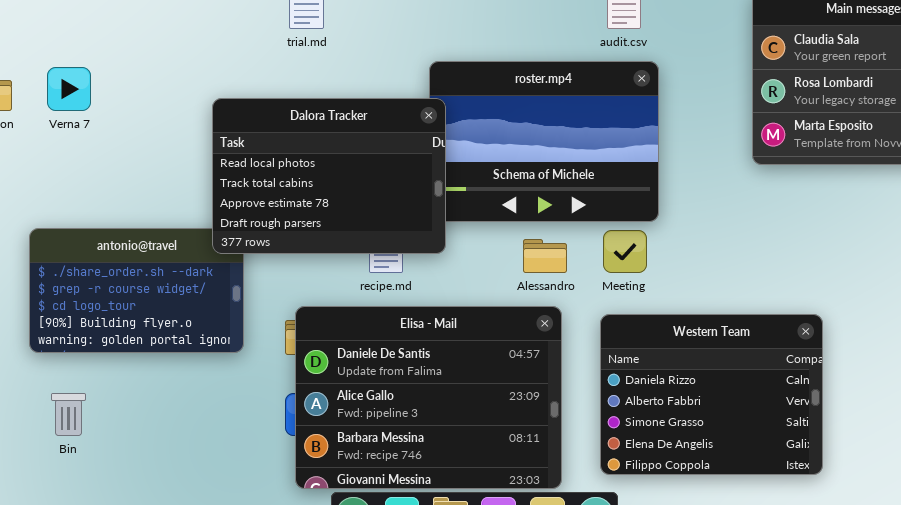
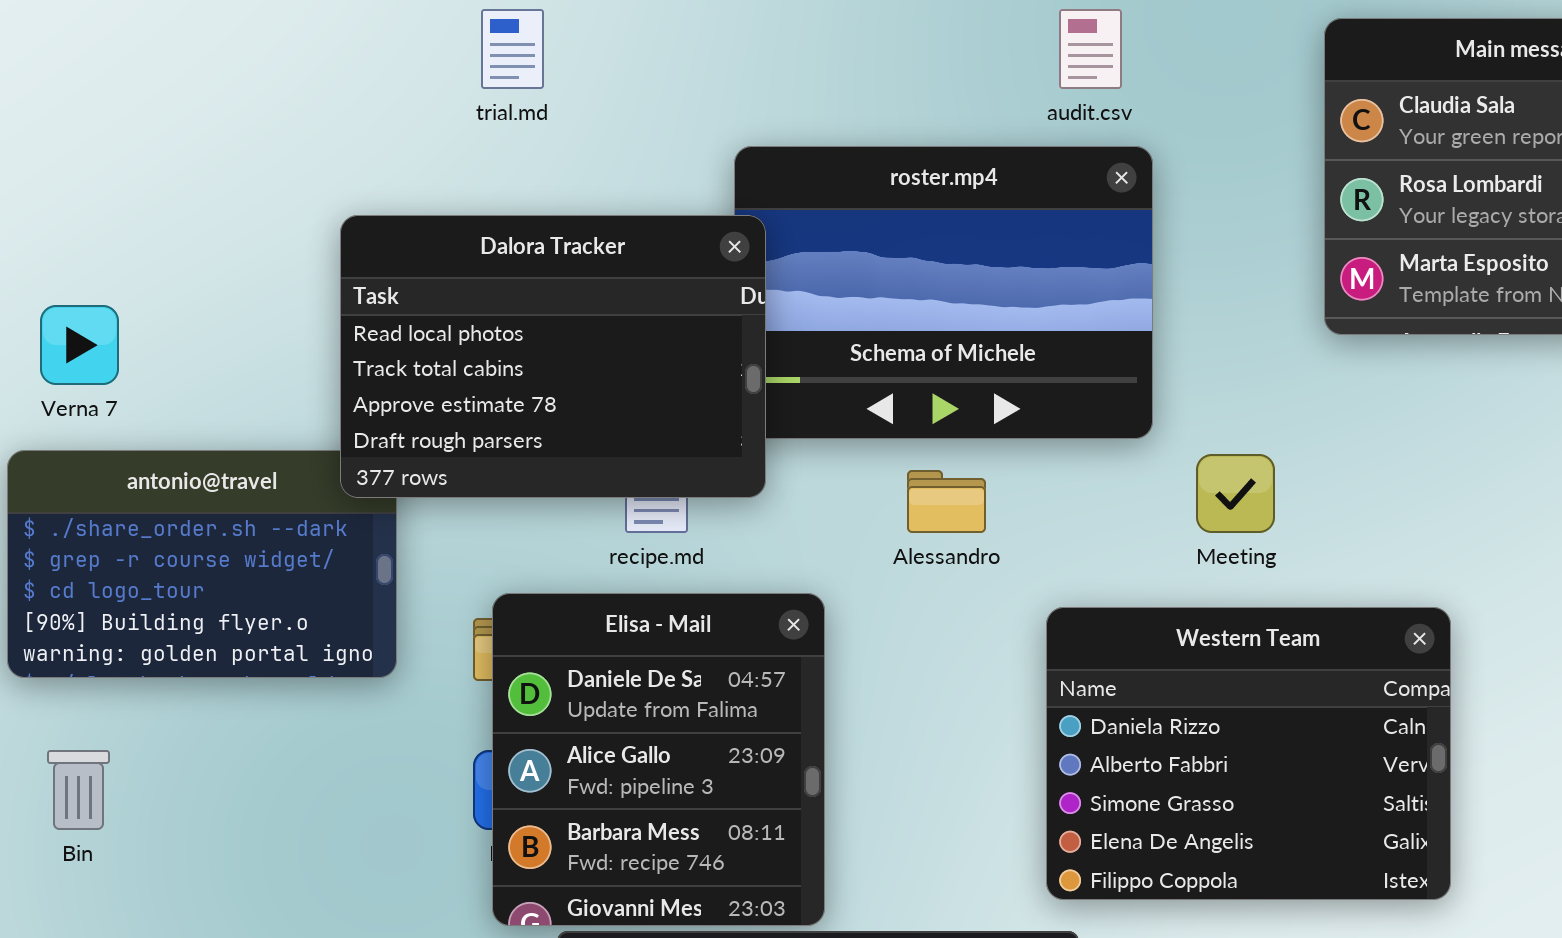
Verna 7: [47,67,91,111] -> [40,305,119,385], moved
Meeting: [603,230,647,273] -> [1196,454,1275,533], moved
Elisa - Mail: [295,306,562,489] -> [492,593,825,926], resized

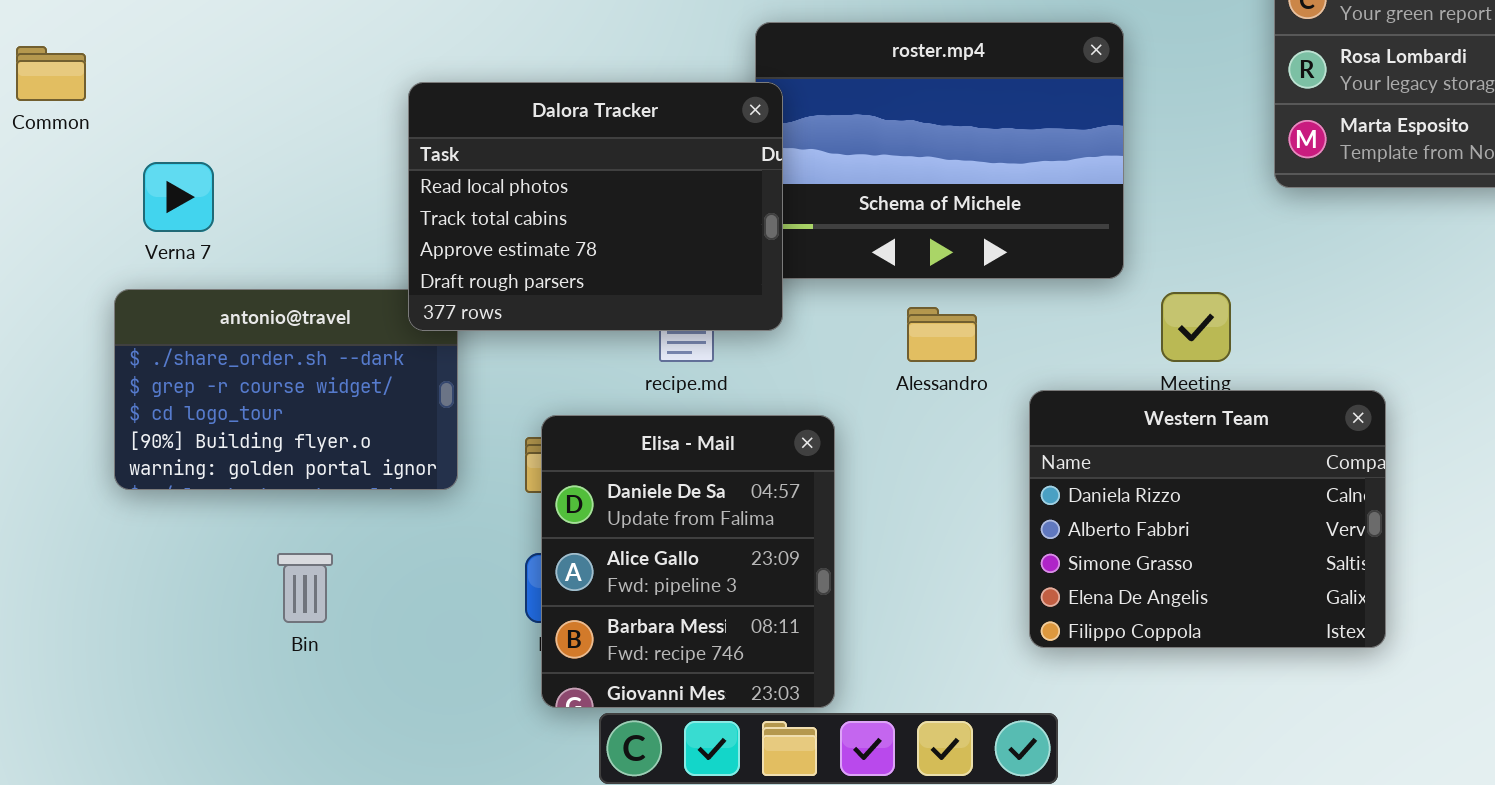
Western Team: [1046,607,1451,900] -> [1029,390,1386,648], moved
Bin: [47,750,110,830] -> [277,553,333,623], moved

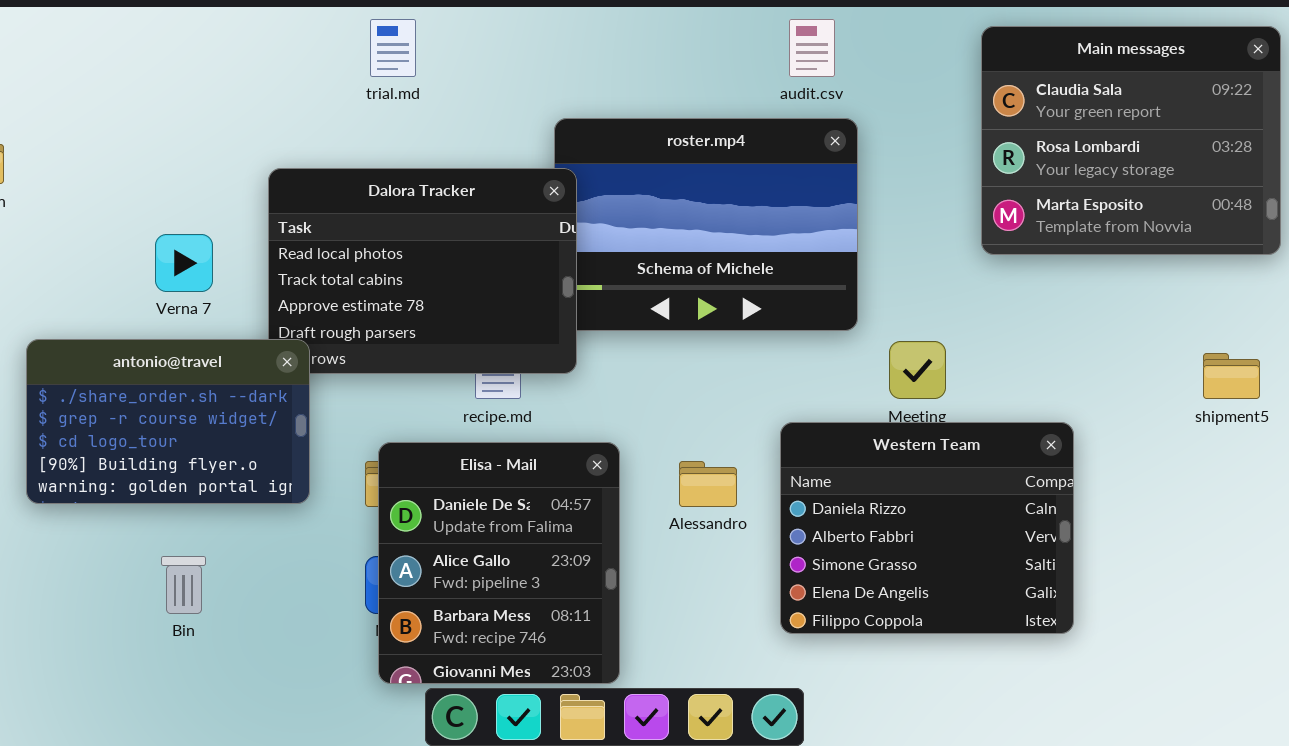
Verna 7: [143,162,214,232] -> [155,234,213,292], moved
antonio@travel: [114,289,458,490] -> [26,339,310,504], raised
Alessandro: [907,307,977,362] -> [679,461,737,507], moved

